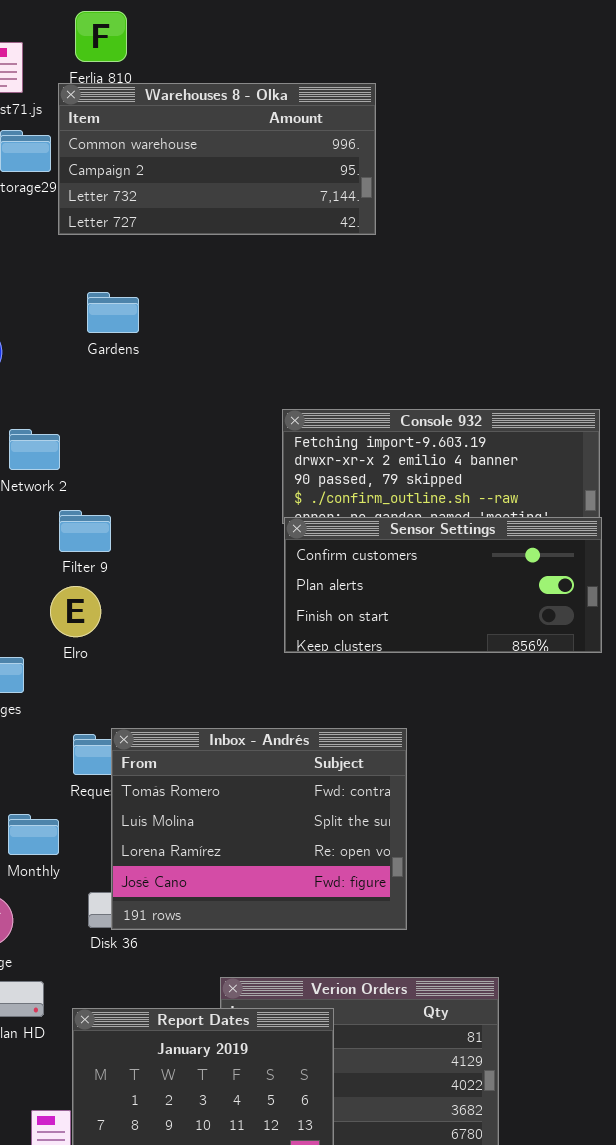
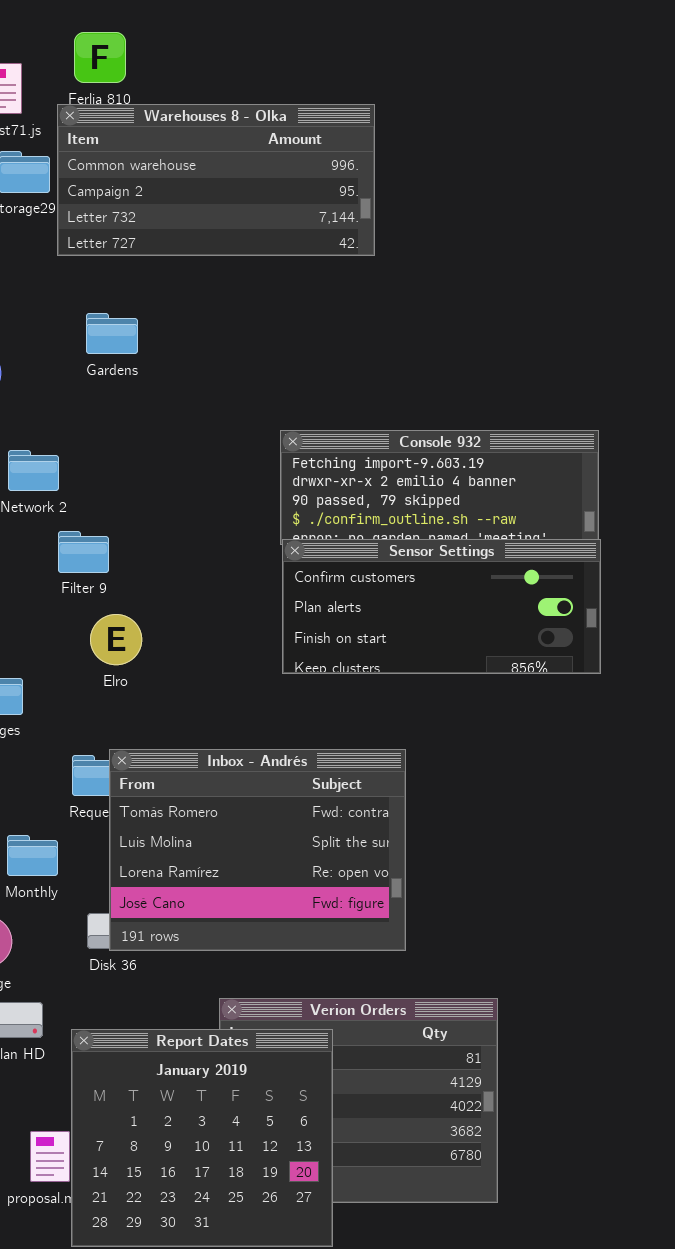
Elro: [50,586,101,637] -> [90,614,142,665], moved

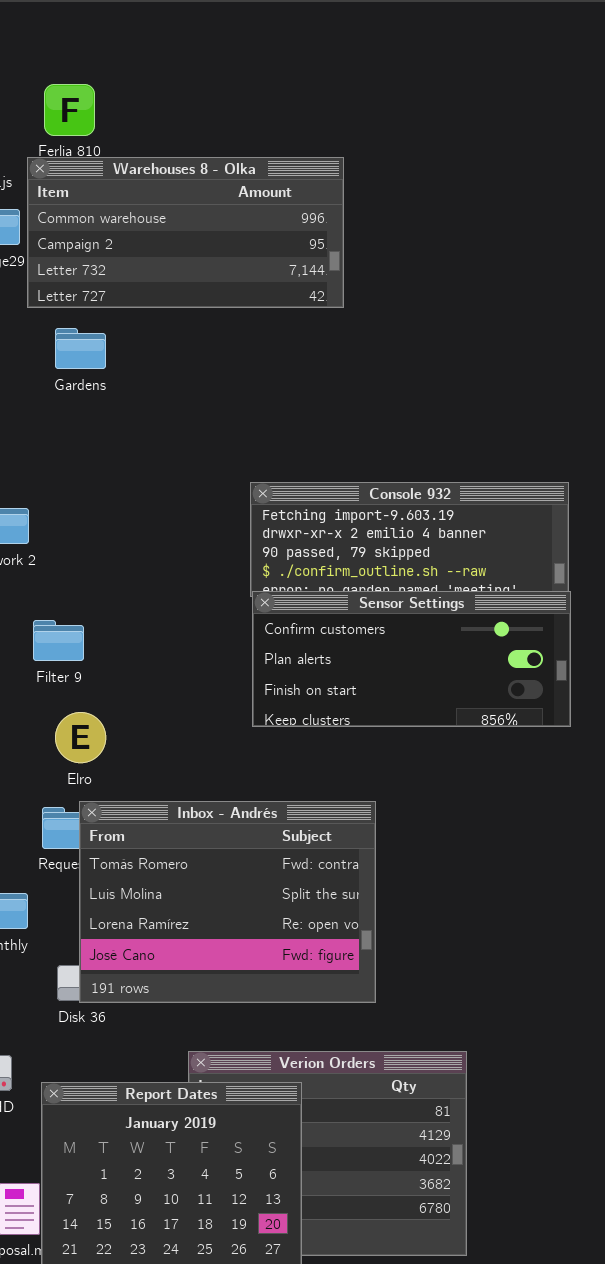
Gardens: [86,313,138,354] -> [55,328,106,369], moved
Filter 9: [58,531,109,573] -> [33,620,84,661], moved
Elro: [90,614,142,665] -> [55,712,106,763], moved

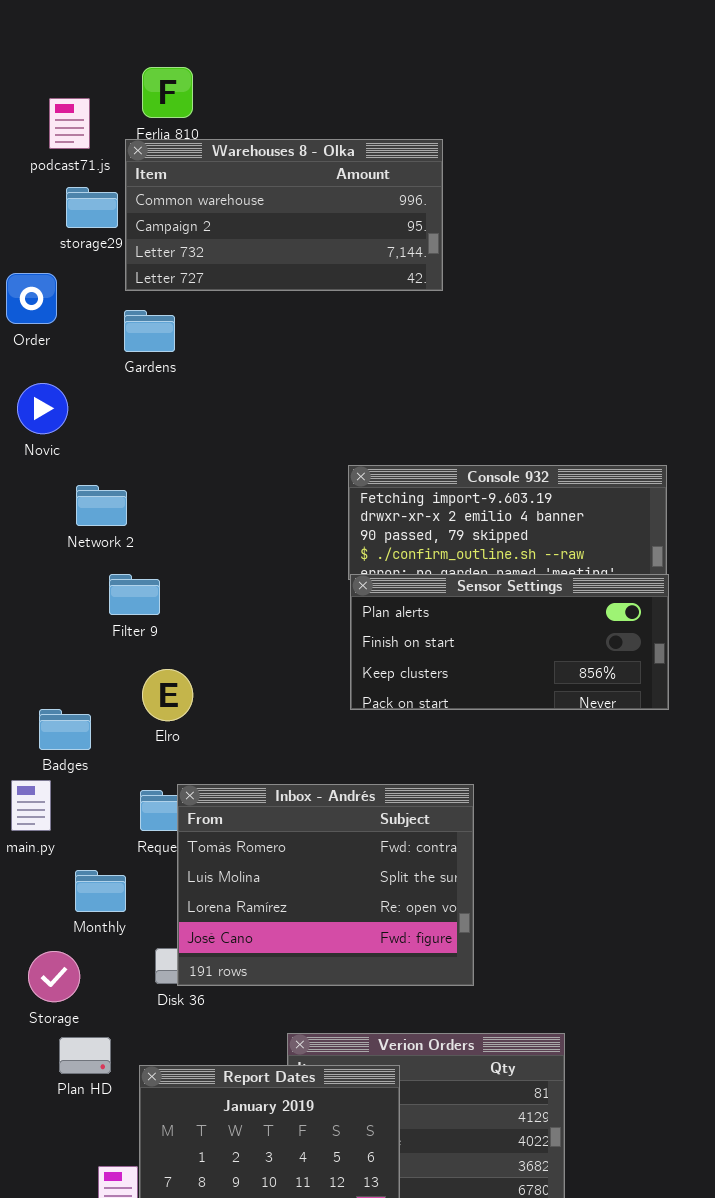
Gardens: [55,328,106,369] -> [124,310,175,352], moved
Sensor Settings: [252,591,571,727] -> [350,574,669,710], scrolled down 1 row
Filter 9: [33,620,84,661] -> [109,574,160,615], moved
Elro: [55,712,106,763] -> [142,669,193,721], moved

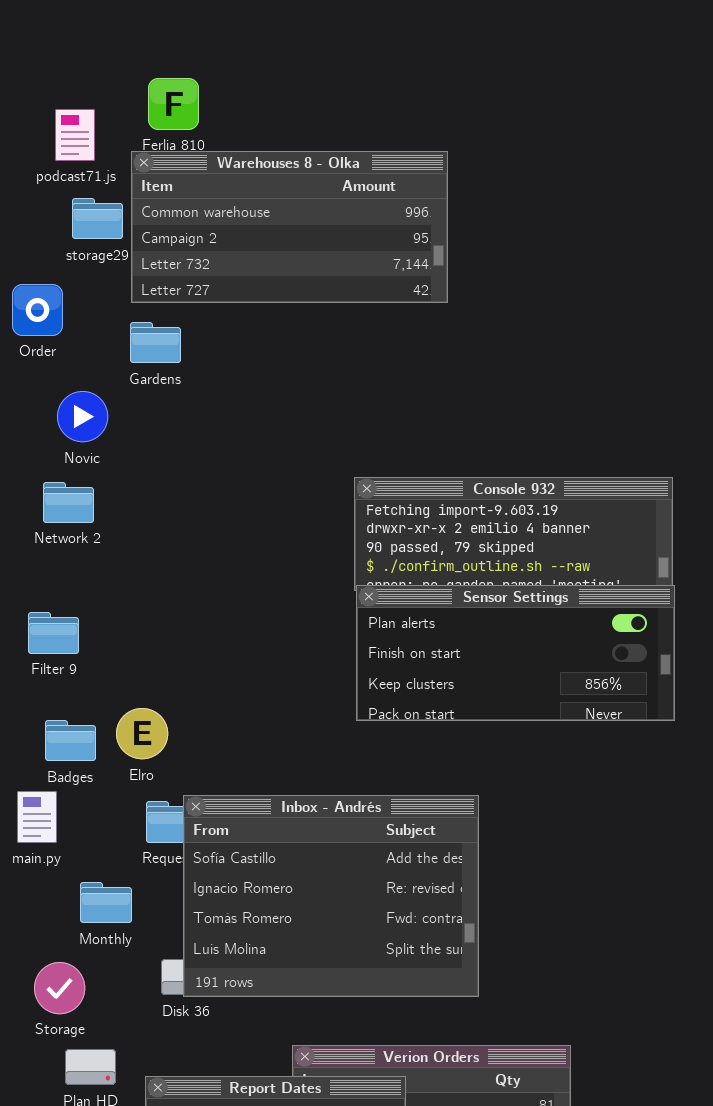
Novic: [17,383,68,434] -> [57,391,108,442], moved
Network 2: [76,485,127,526] -> [43,482,94,523], moved
Filter 9: [109,574,160,615] -> [28,612,79,654], moved
Elro: [142,669,193,721] -> [116,708,168,759], moved
Inbox - Andrés: [177,784,474,986] -> [183,795,479,997], scrolled up 2 rows

